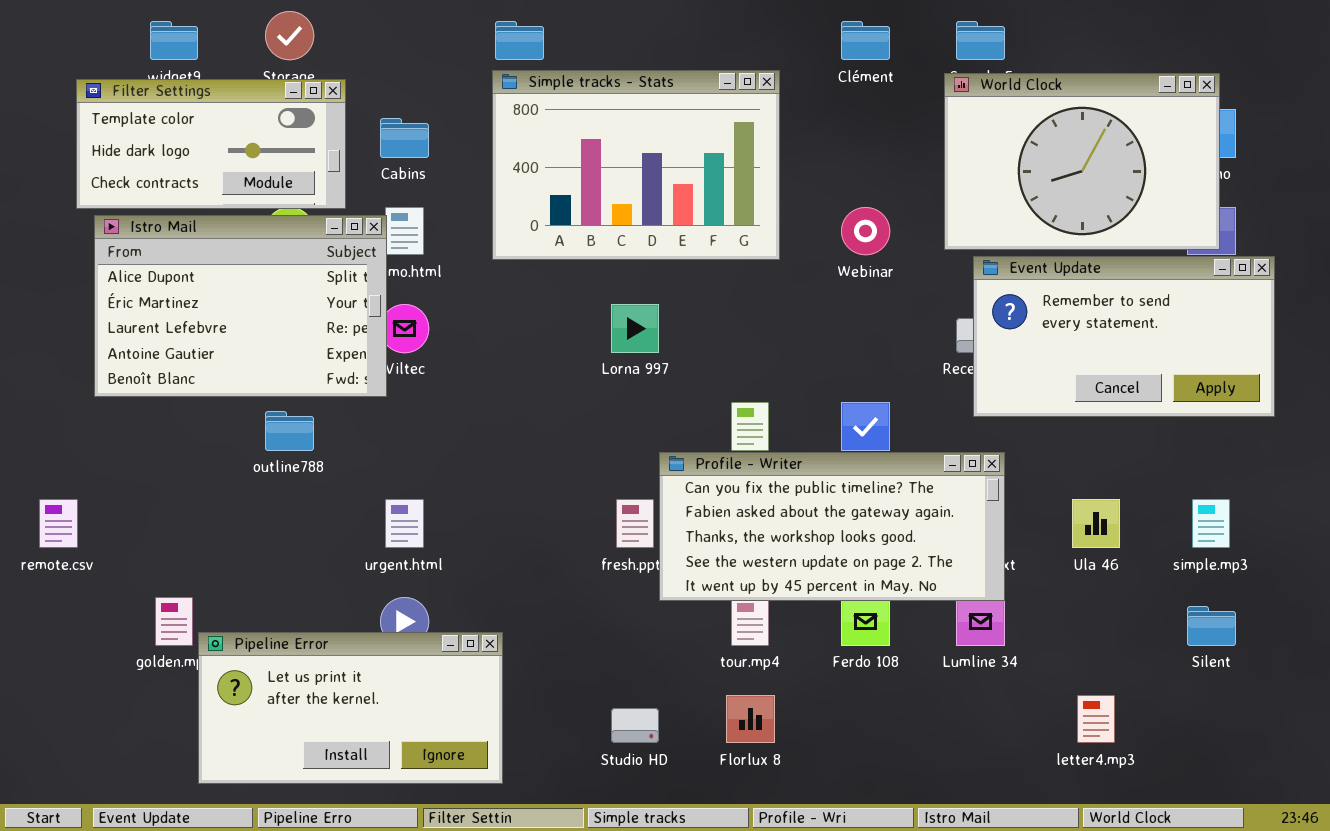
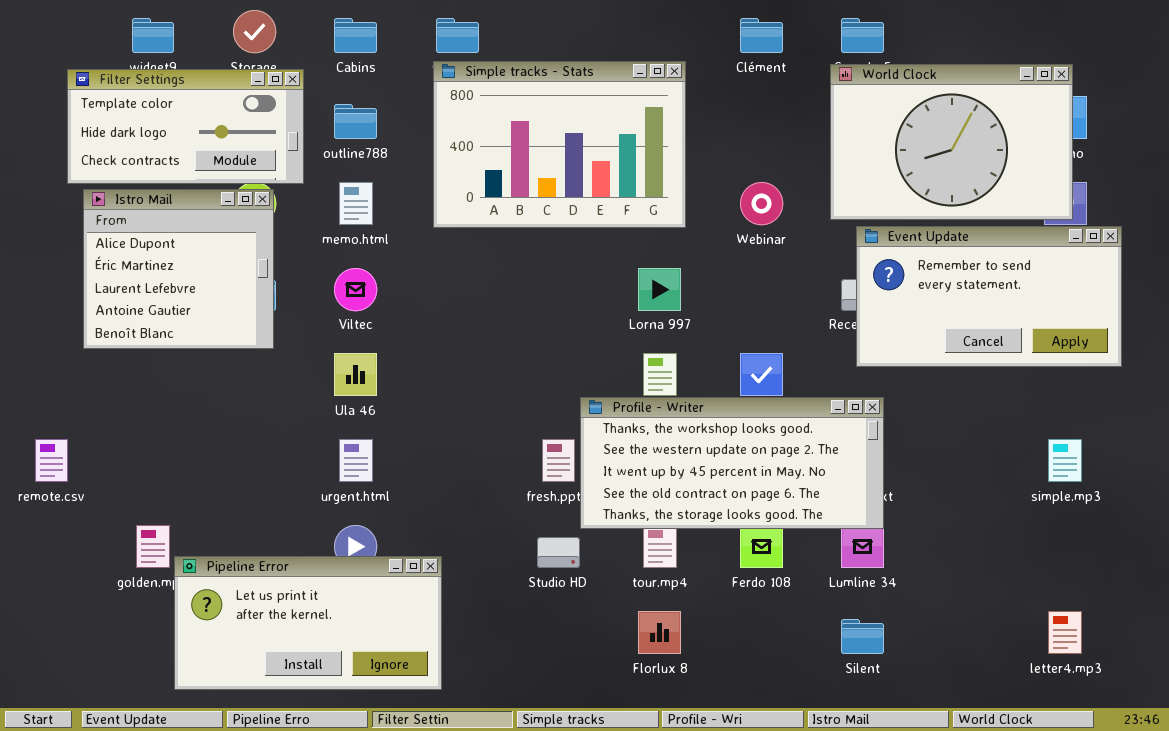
Cabins: [380,118,429,158] -> [334,18,377,53], moved
Istro Mail: [94,215,387,397] -> [83,189,274,349], resized
Lorna 997: [611,304,659,353] -> [638,268,681,311], moved
outline788: [265,411,314,451] -> [334,104,377,139], moved
Profile - Writer: [659,452,1005,601] -> [580,397,884,529], scrolled down 2 rows
Ula 46: [1072,499,1120,548] -> [334,353,377,396], moved
Silent: [1187,606,1236,646] -> [841,619,884,654], moved
letter4.mp3: [1077,695,1115,743] -> [1048,611,1082,654], moved
Studio HD: [611,708,659,743] -> [537,537,580,568], moved

